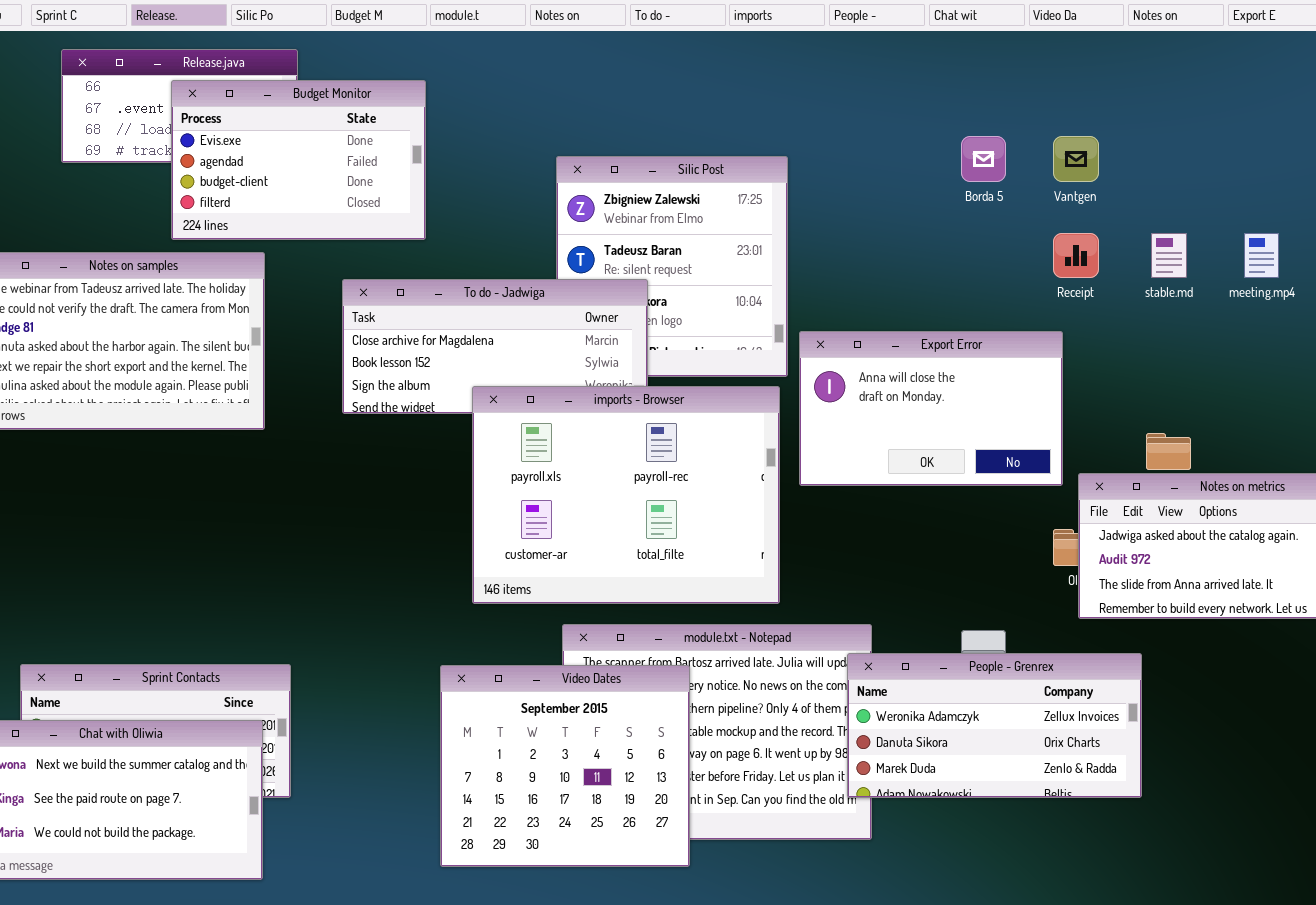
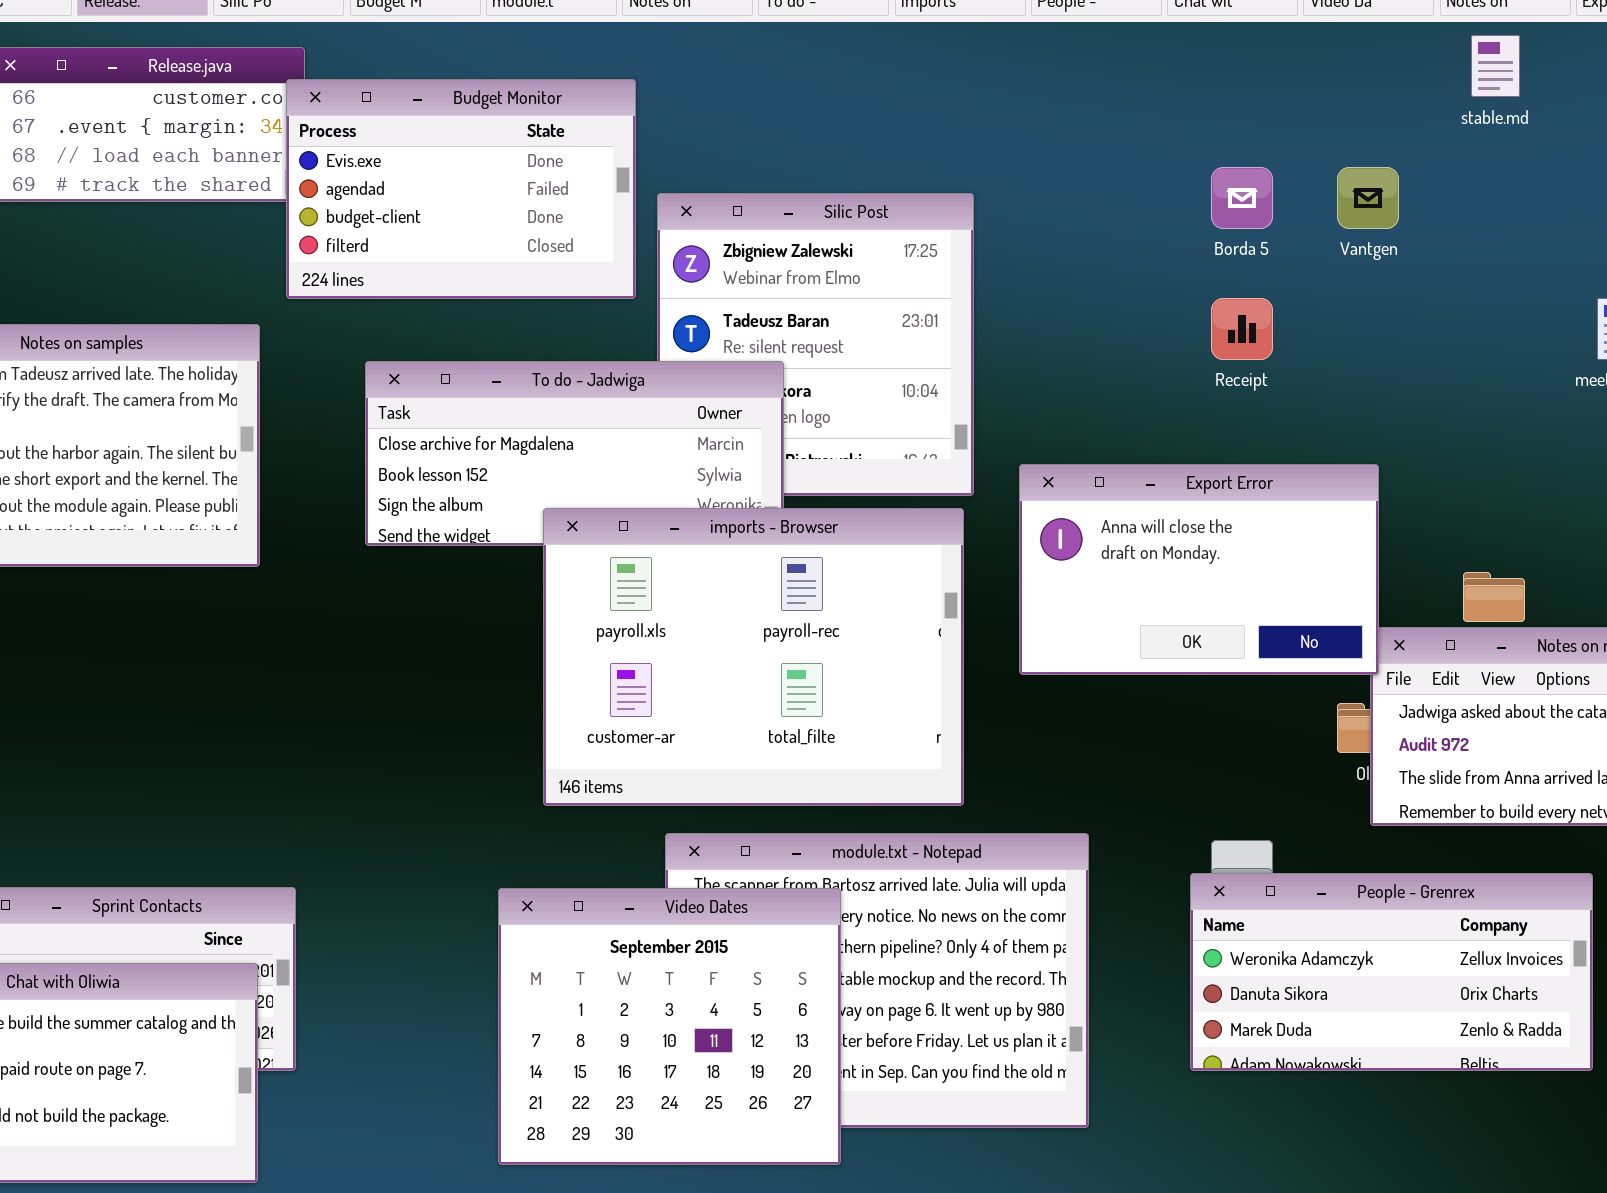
Budget Monitor: [171,80,426,240] -> [286,79,636,299], moved
Receipt: [1053,233,1099,278] -> [1211,298,1273,360], moved
stable.md: [1151,233,1187,278] -> [1471,35,1520,97], moved
Export Error: [799,331,1063,486] -> [1019,464,1379,675], moved
People - Grenrex: [847,653,1142,798] -> [1190,873,1593,1071], moved

